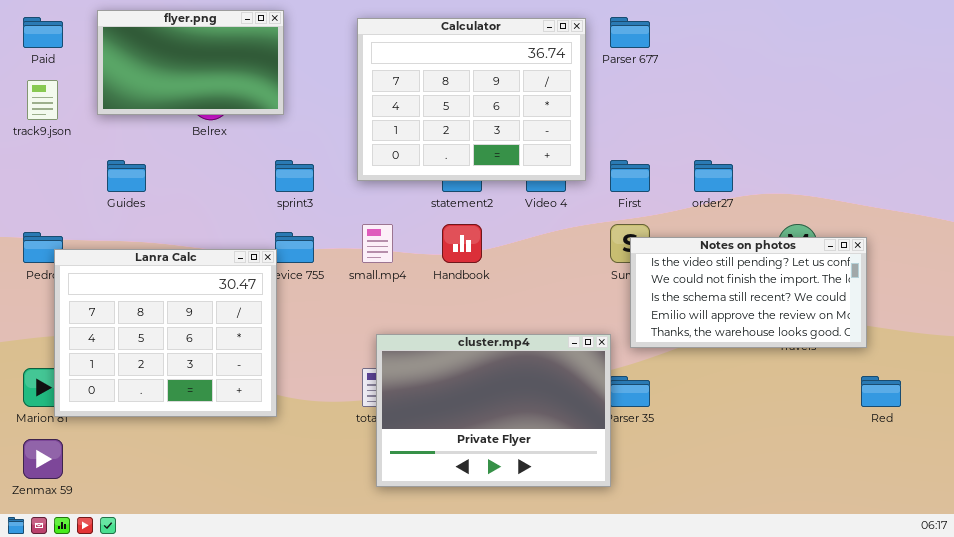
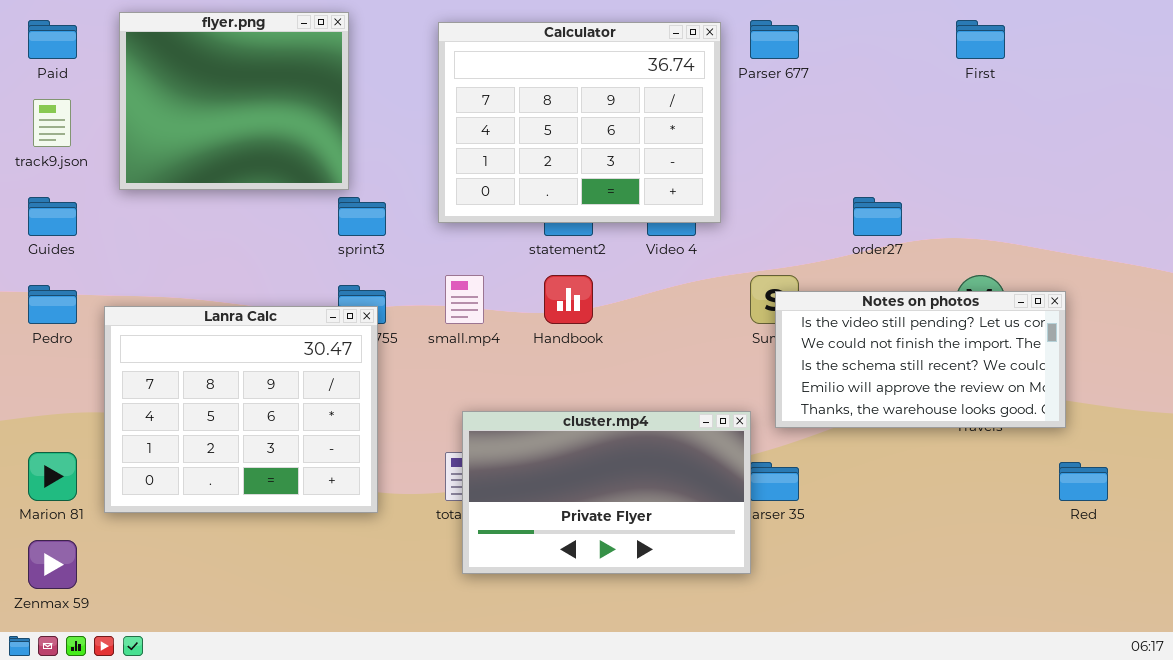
flyer.png: [97,10,284,115] -> [119,12,349,190], resized
Guides: [107,160,146,192] -> [28,197,77,236], moved
First: [610,160,650,192] -> [956,20,1005,59], moved
Lanra Calc: [54,249,277,417] -> [104,306,378,513], moved
cluster.mp4: [376,334,611,487] -> [462,411,751,574], resized

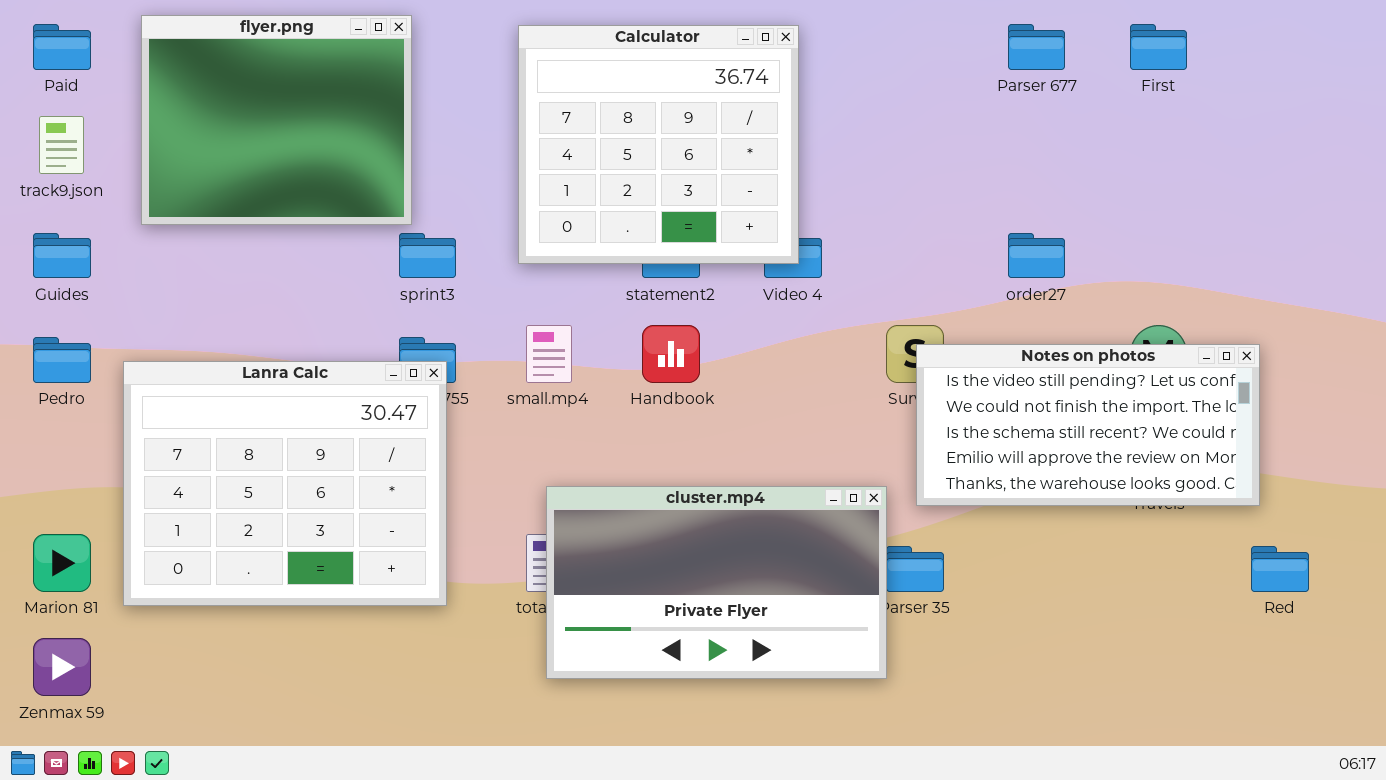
Parser 677: [750,20,799,59] -> [1008,24,1065,70], moved
Calculator: [438,22,721,223] -> [518,25,799,264], resized

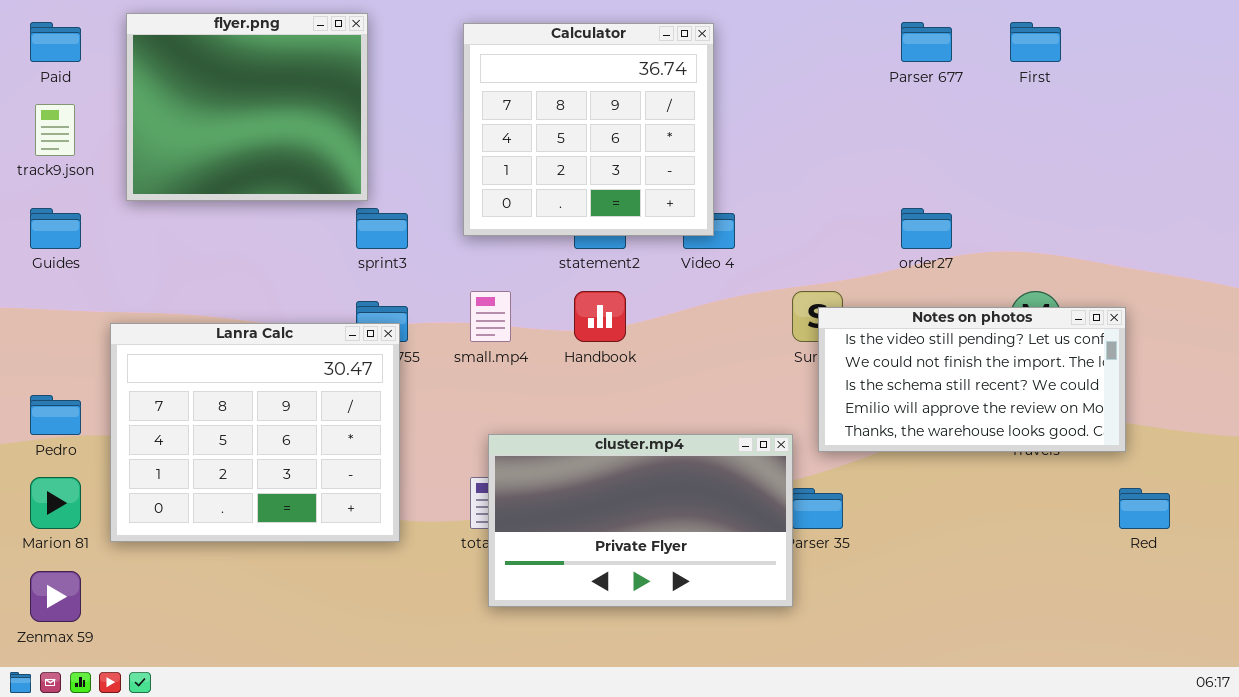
Pedro: [33,337,91,383] -> [30,395,81,435], moved

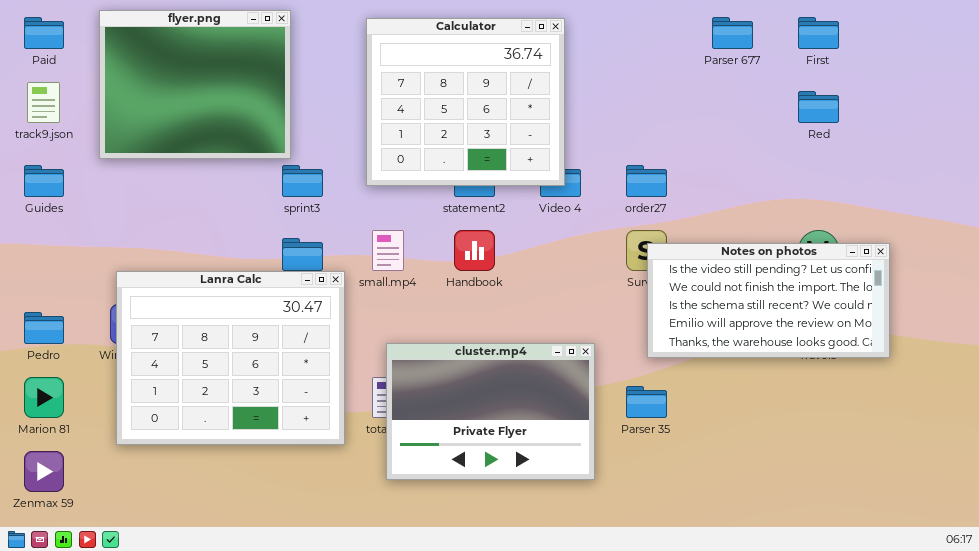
order27: [901,208,952,249] -> [626,165,667,197], moved
Lanra Calc: [110,323,400,542] -> [116,271,345,445], moved
cluster.mp4: [488,434,793,607] -> [386,343,595,480], resized
Red: [1119,488,1170,529] -> [798,91,839,123], moved

